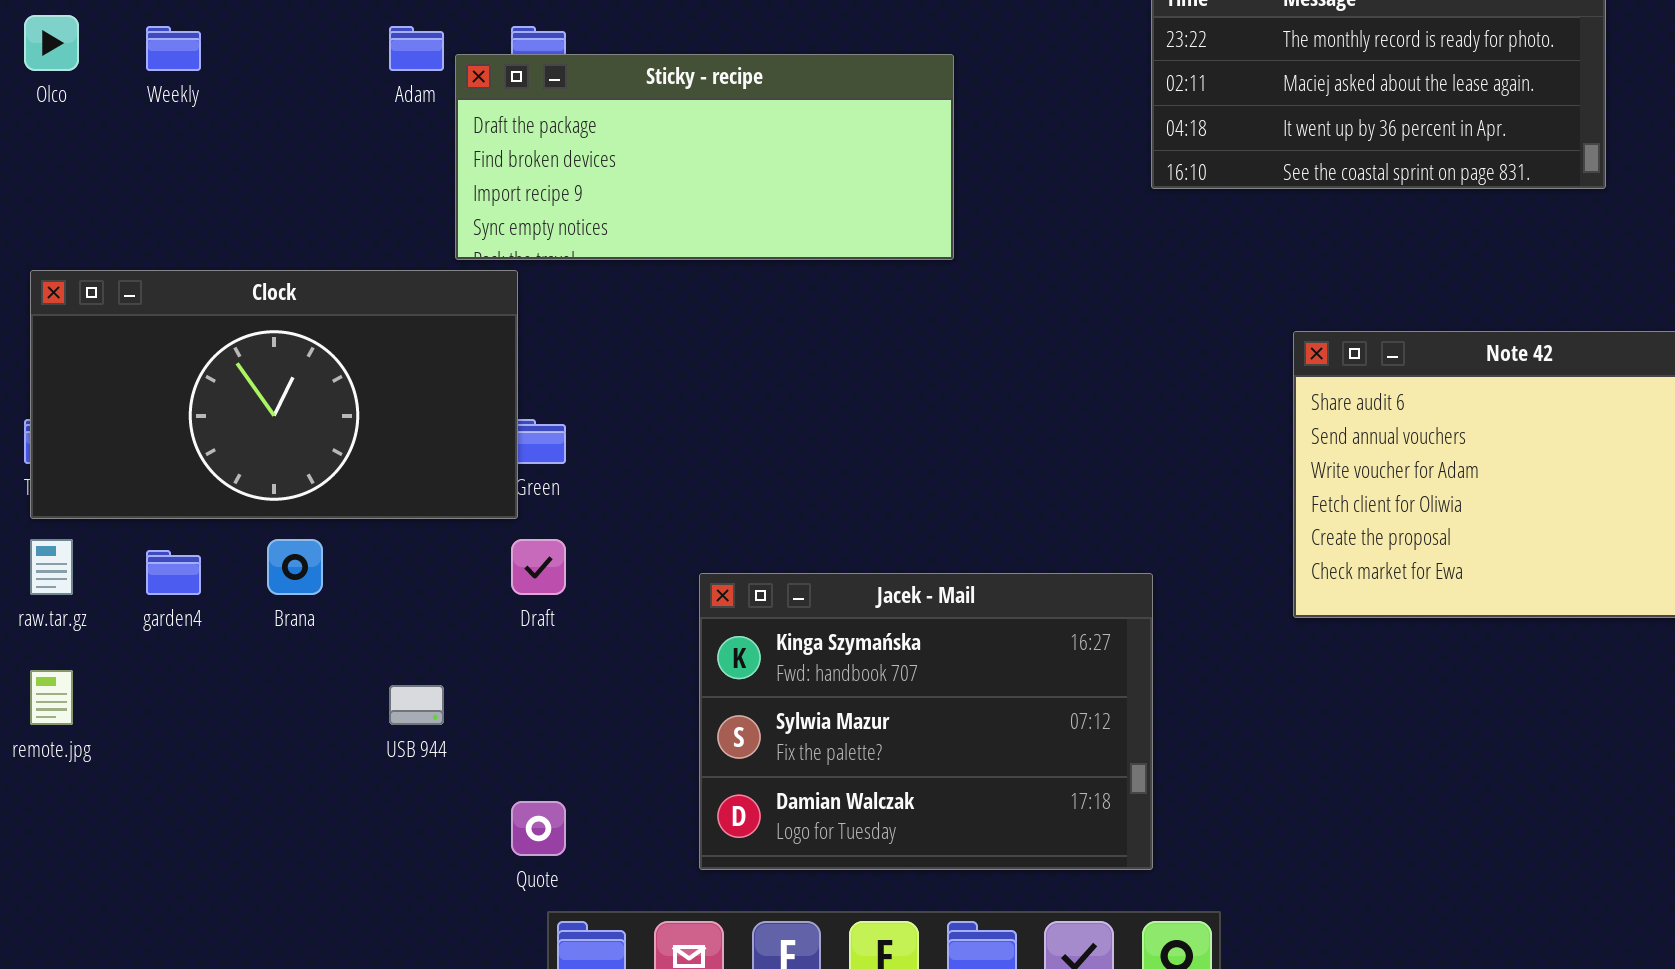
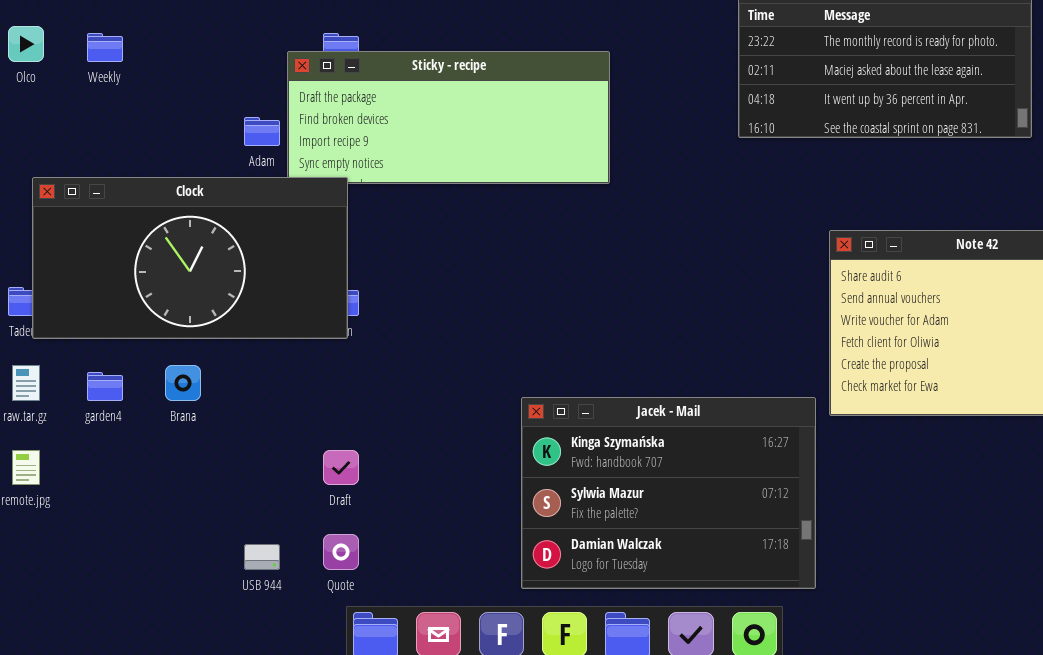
Adam: [389,26,444,71] -> [244,117,280,146], moved
Clock: [30,270,518,519] -> [32,177,348,339], moved
Draft: [511,539,566,595] -> [323,450,359,485], moved
Jacek - Mail: [699,573,1153,870] -> [521,397,816,589], moved
USB 944: [389,685,444,725] -> [244,544,280,570], moved

